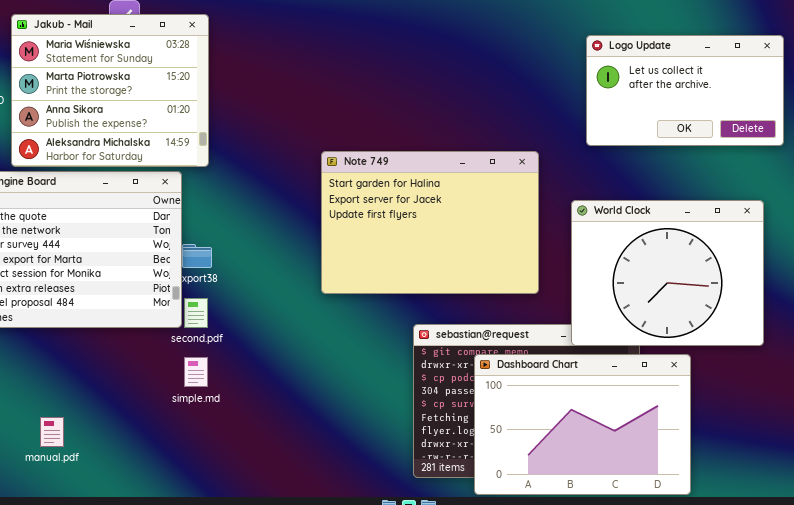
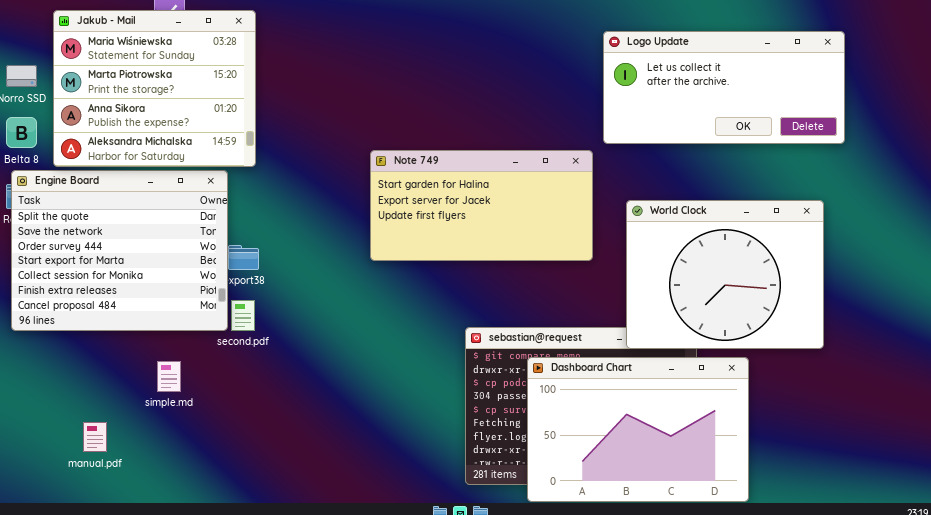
Logo Update: [586,35,784,146] -> [603,31,845,144], resized
Note 749: [321,151,539,294] -> [370,150,593,261], resized
simple.md: [184,357,208,387] -> [157,361,181,392], moved

